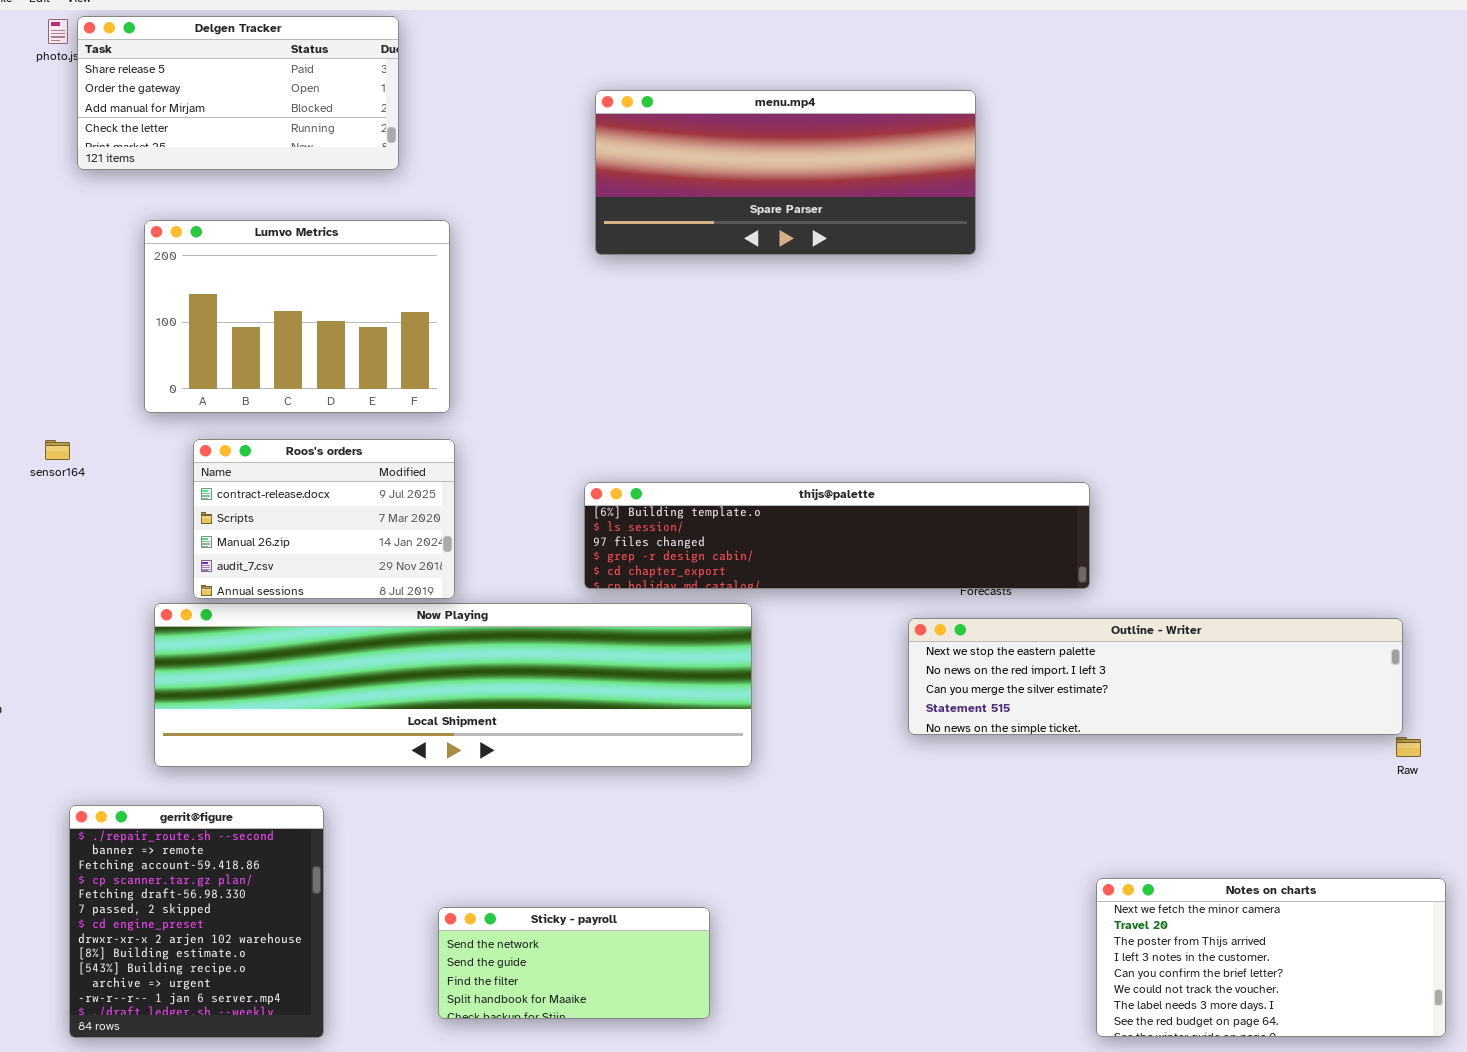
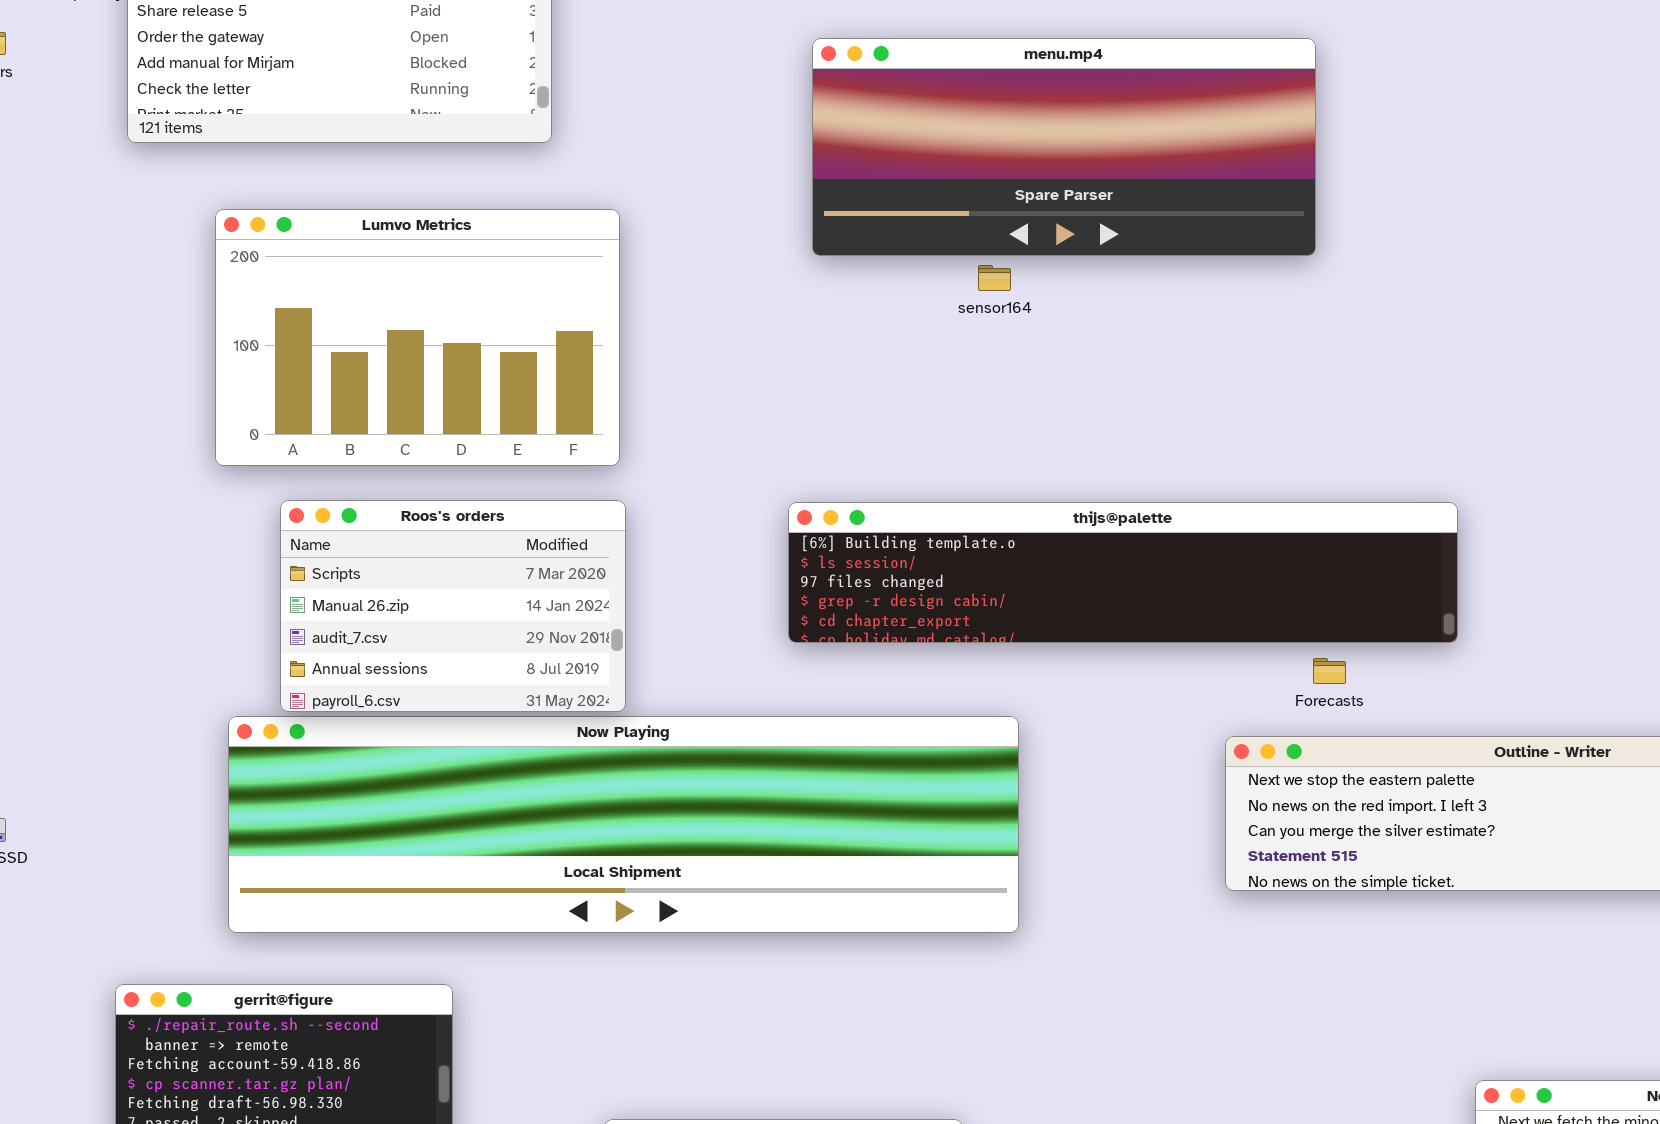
Roos's orders: [193,439,455,599] -> [280,500,626,712], scrolled down 1 row
sensor164: [45,440,70,460] -> [978,265,1011,291], moved
thijs@palette: [584,482,1090,589] -> [788,502,1458,643], moved

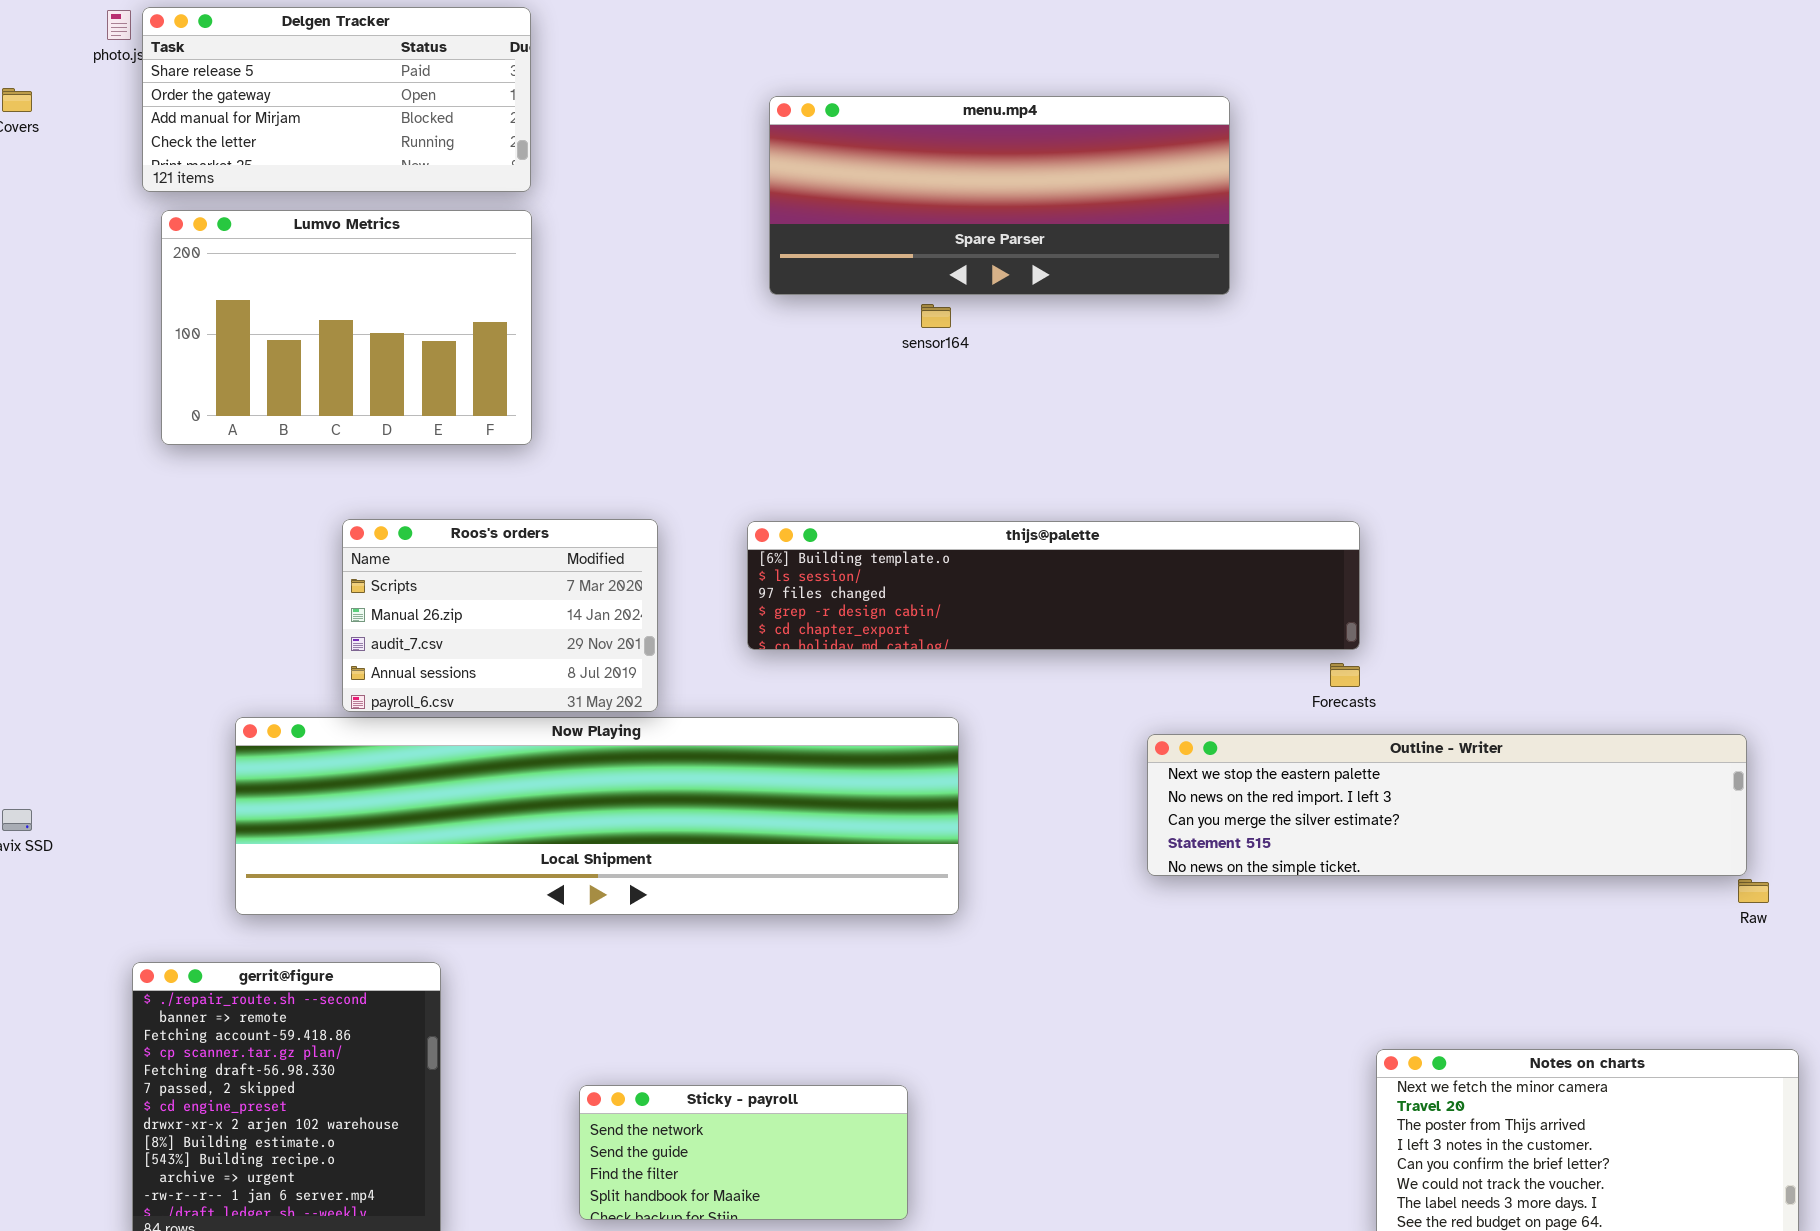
Lumvo Metrics: [215,209,620,466] -> [161,210,532,445], moved
Roos's orders: [280,500,626,712] -> [342,519,658,712], moved
Forecasts: [1313,658,1346,684] -> [1330,663,1360,687], moved

